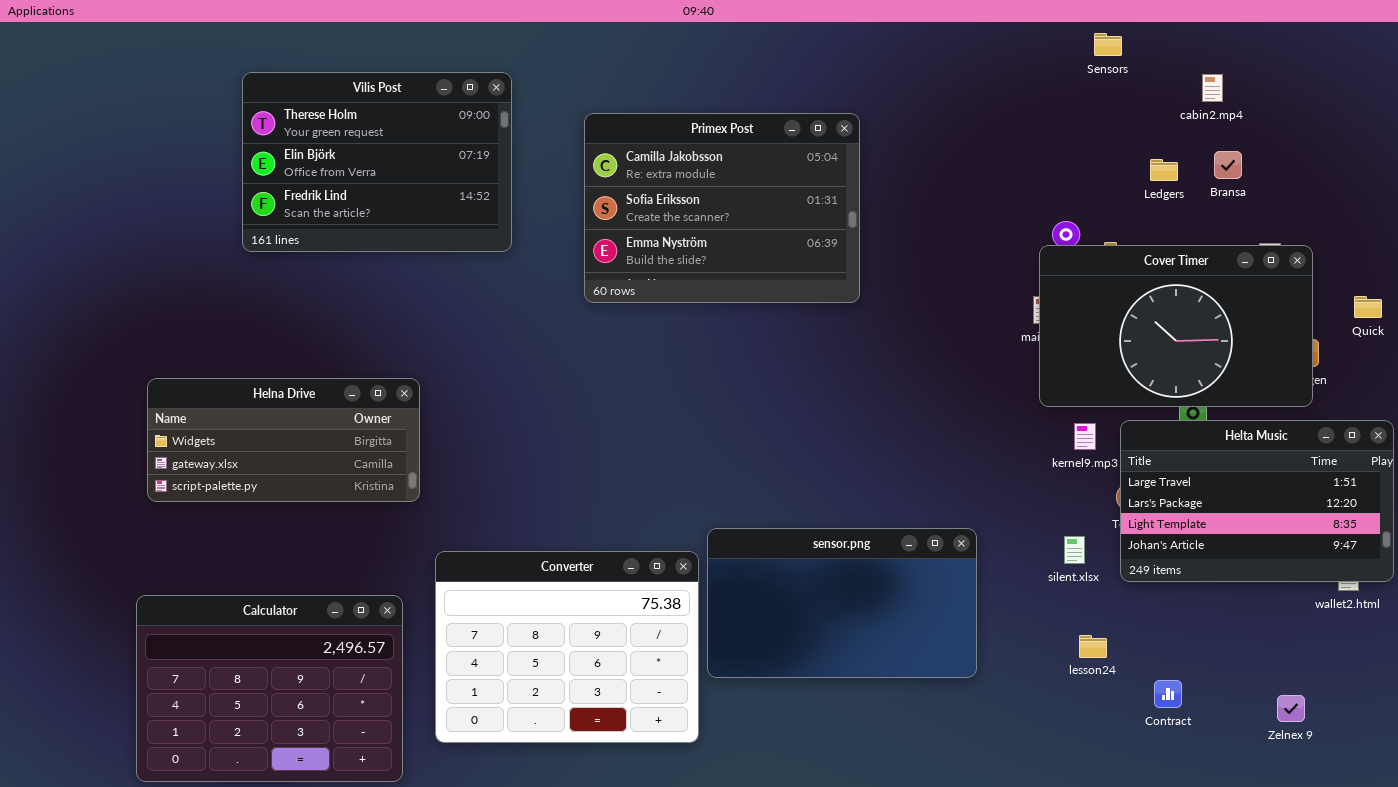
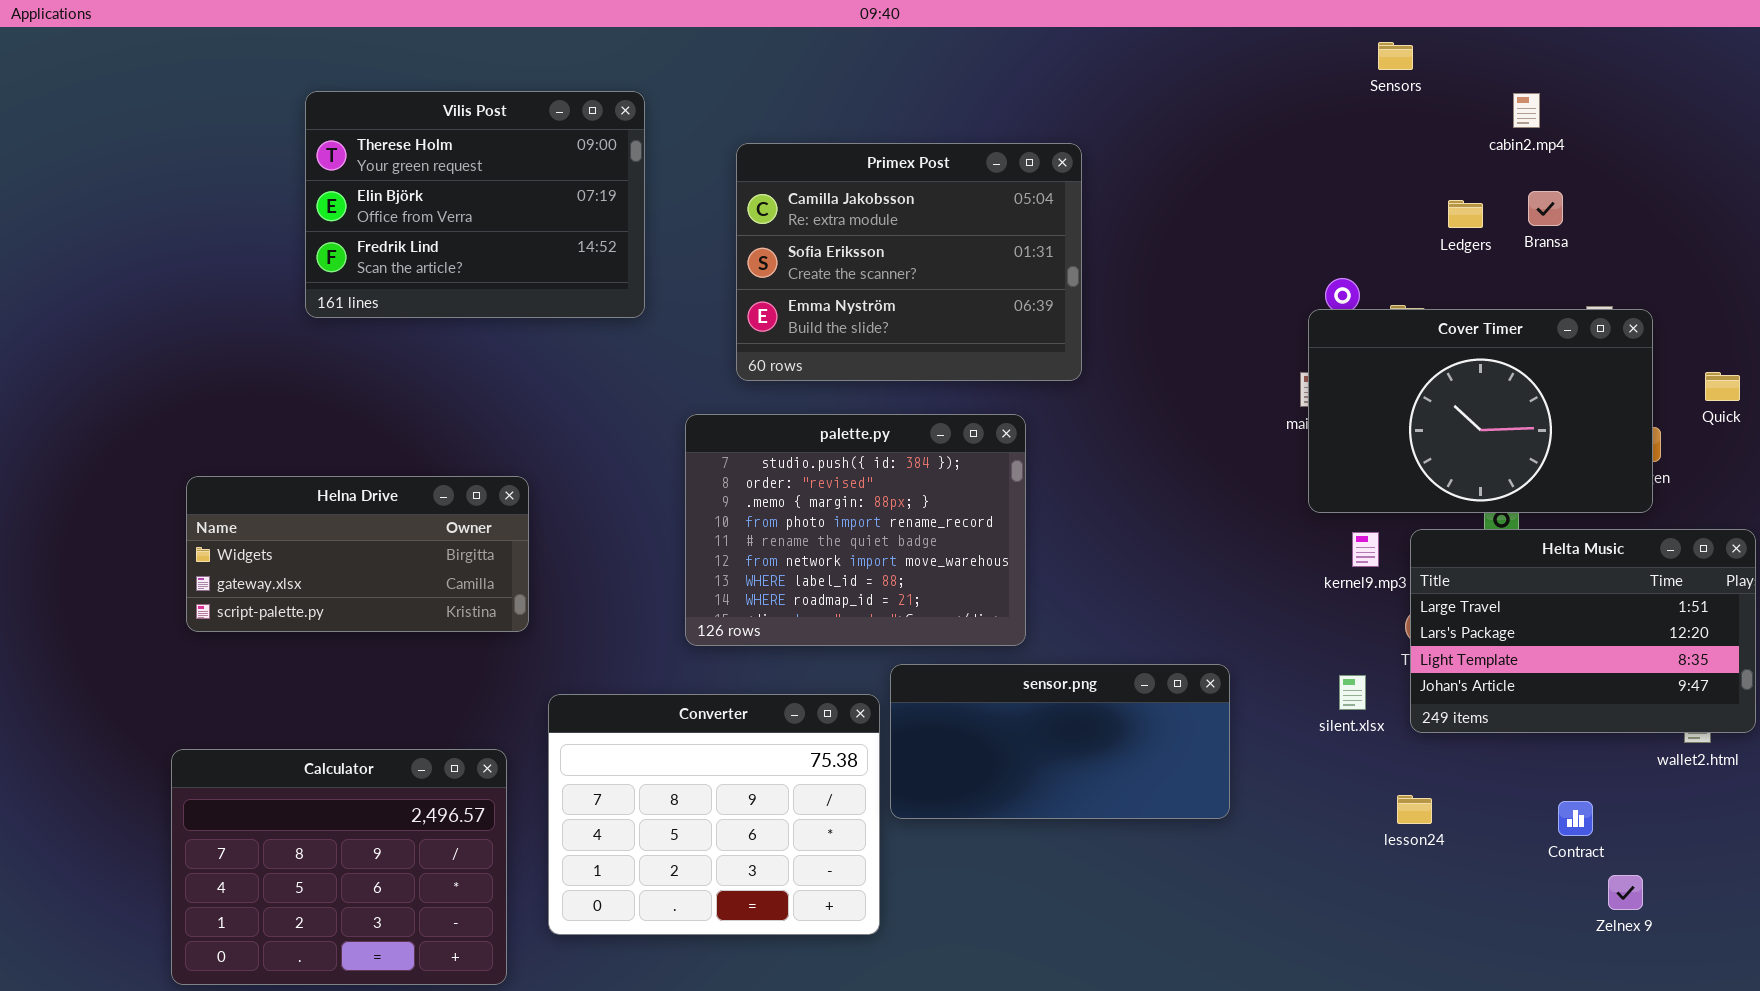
palette.py: none -> [685,414,1026,646], opened
sensor.png: [707,528,977,678] -> [890,664,1230,819], resized
lesson24: [1079,635,1107,658] -> [1397,795,1432,824], moved
Contract: [1154,680,1182,708] -> [1558,801,1593,836], moved

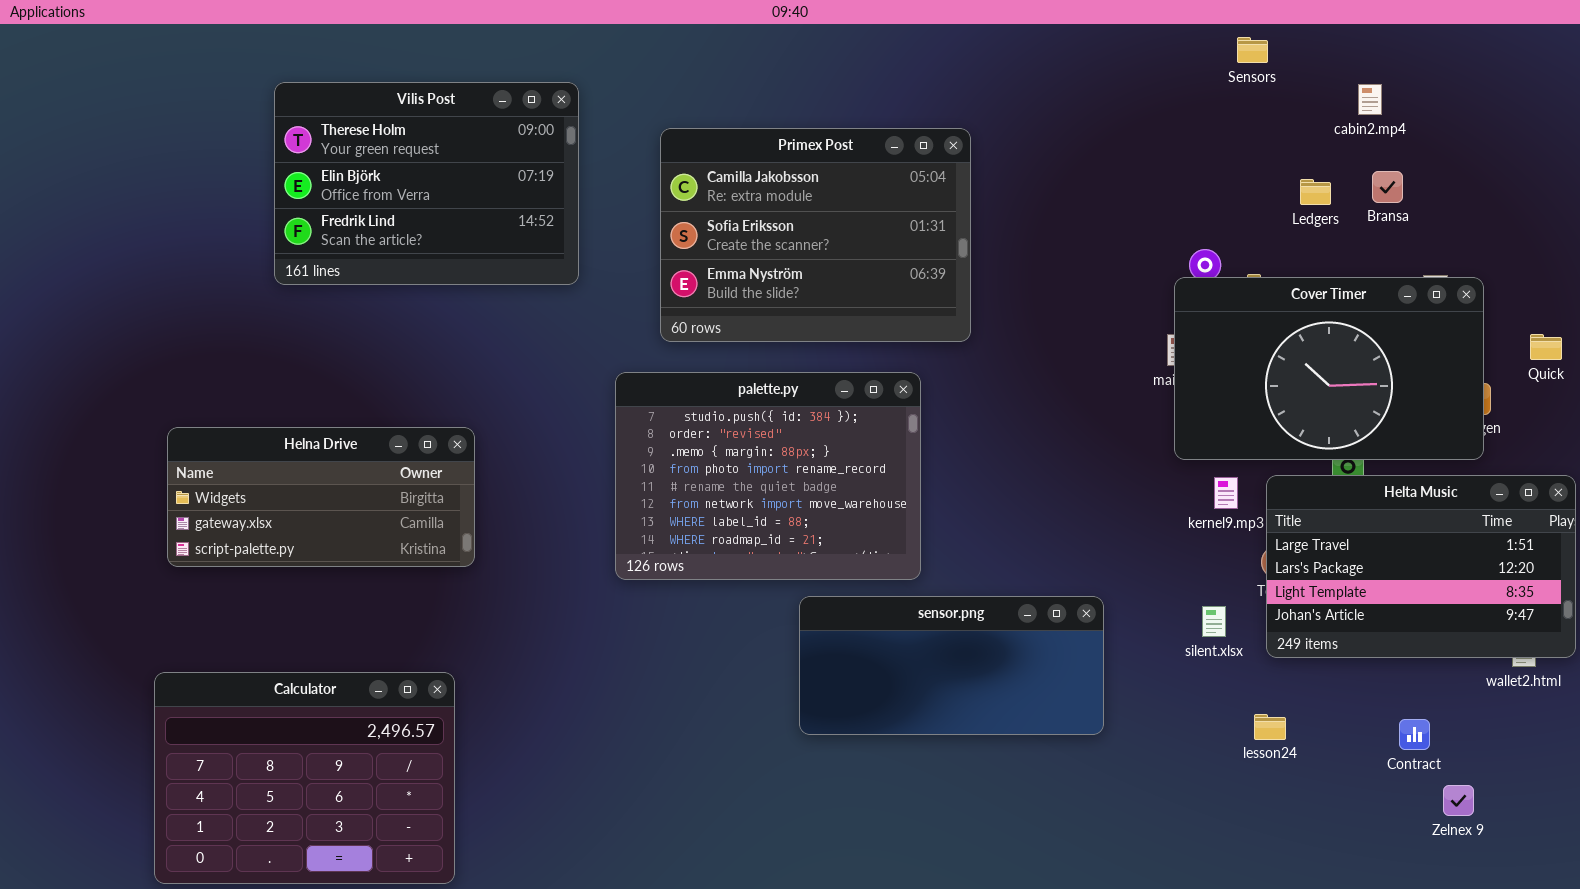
Converter: [548,694,880,935] -> none, closed

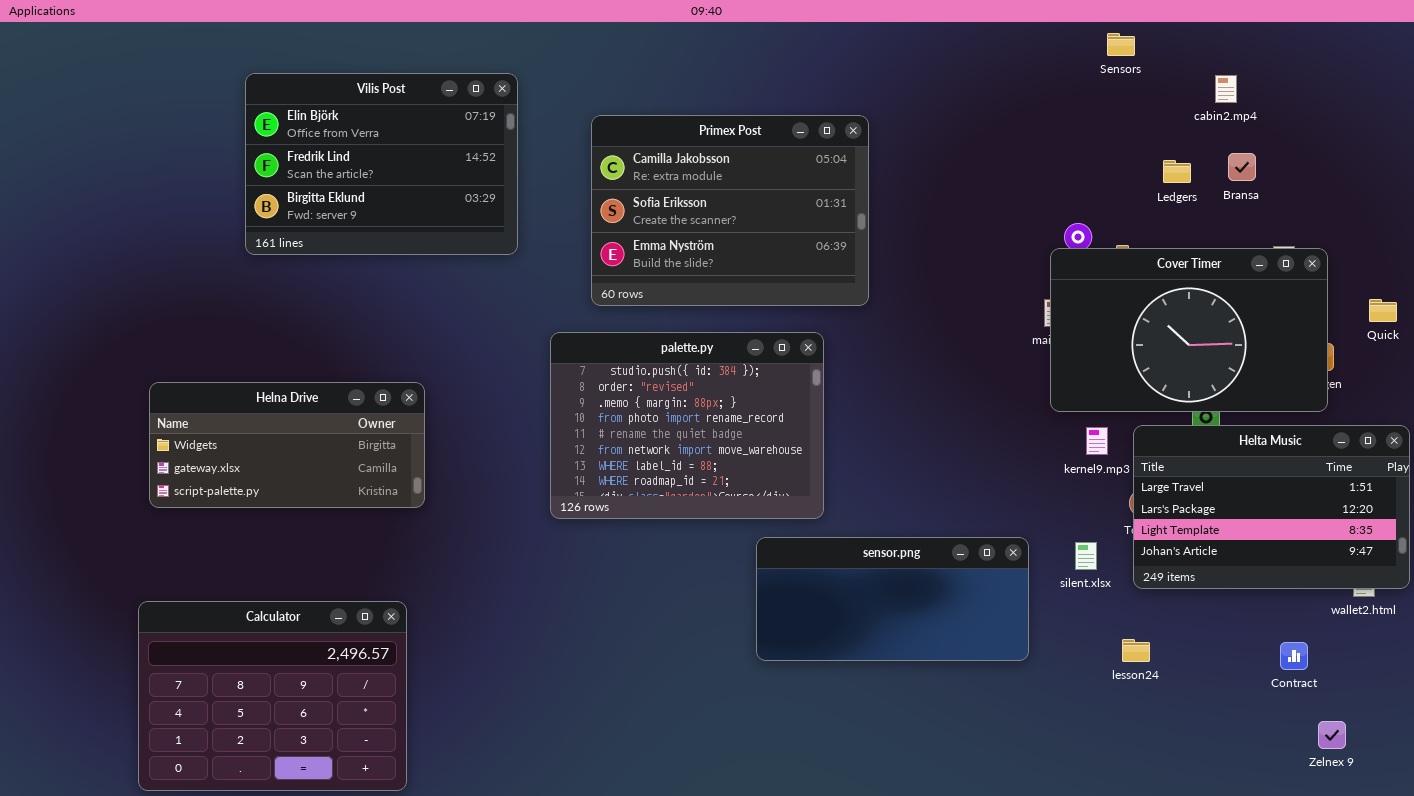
Vilis Post: [274,82,579,285] -> [245,73,518,255], scrolled down 1 row
sensor.png: [799,596,1104,735] -> [756,537,1029,661], moved
Contract: [1399,719,1430,750] -> [1280,642,1308,670], moved
Zelnex 9: [1443,785,1474,816] -> [1318,721,1346,749], moved

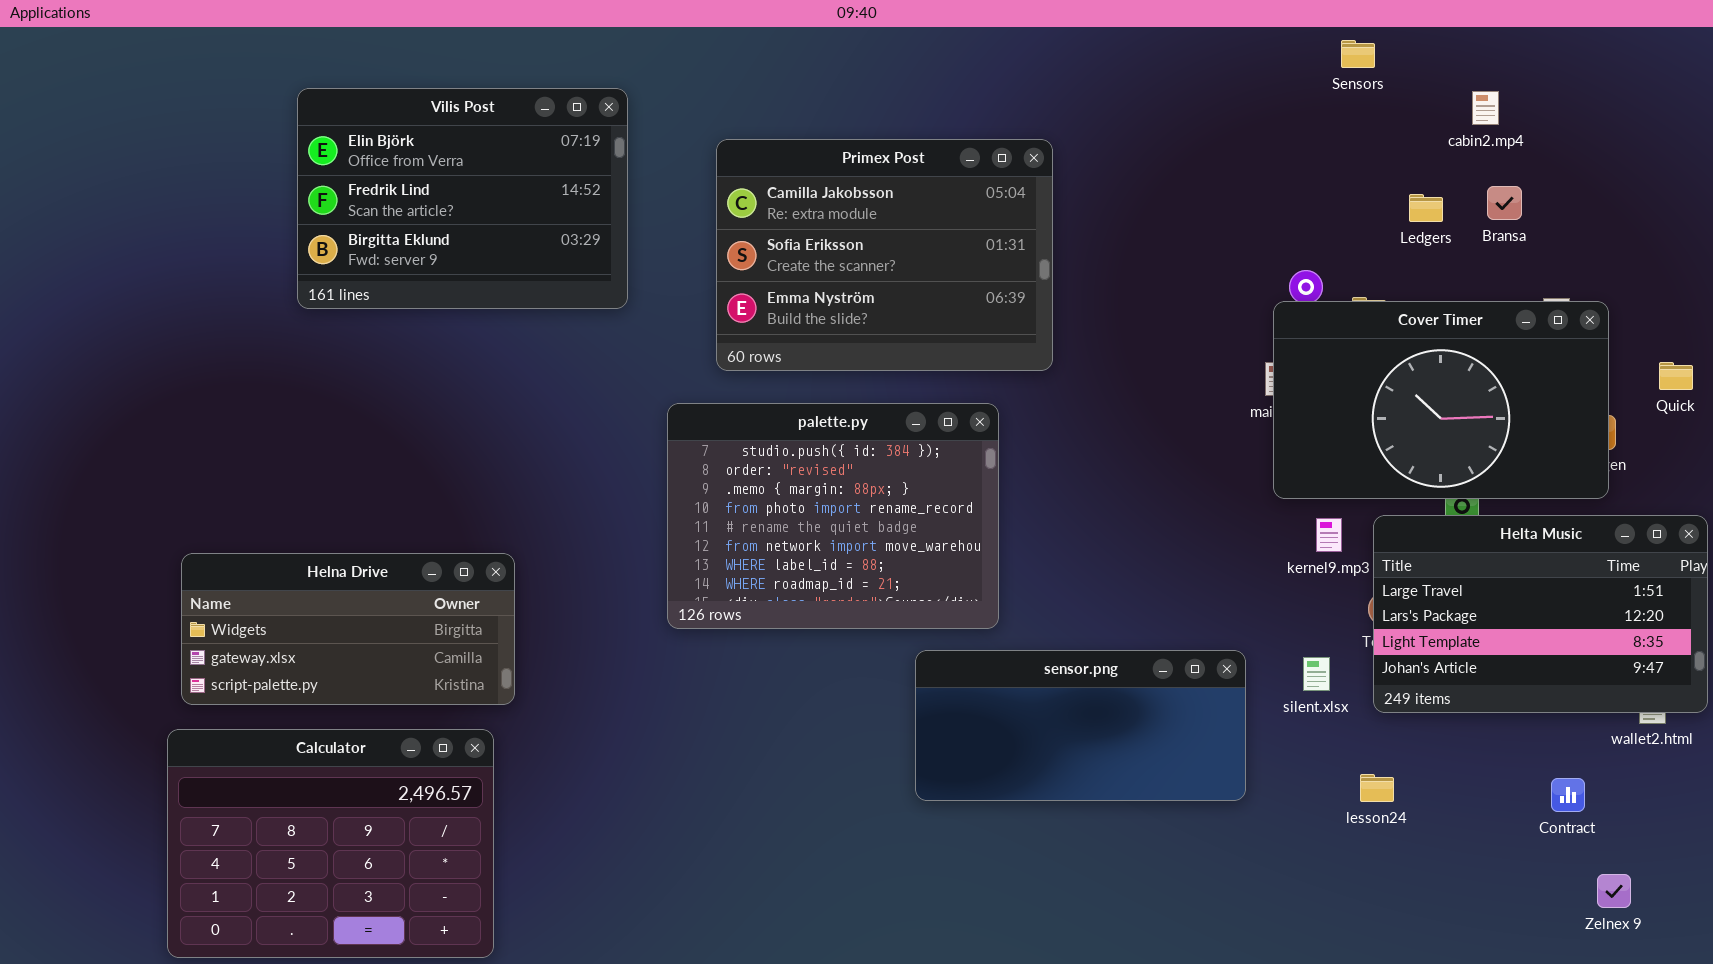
Helna Drive: [149,382,425,508] -> [181,553,515,705], moved

